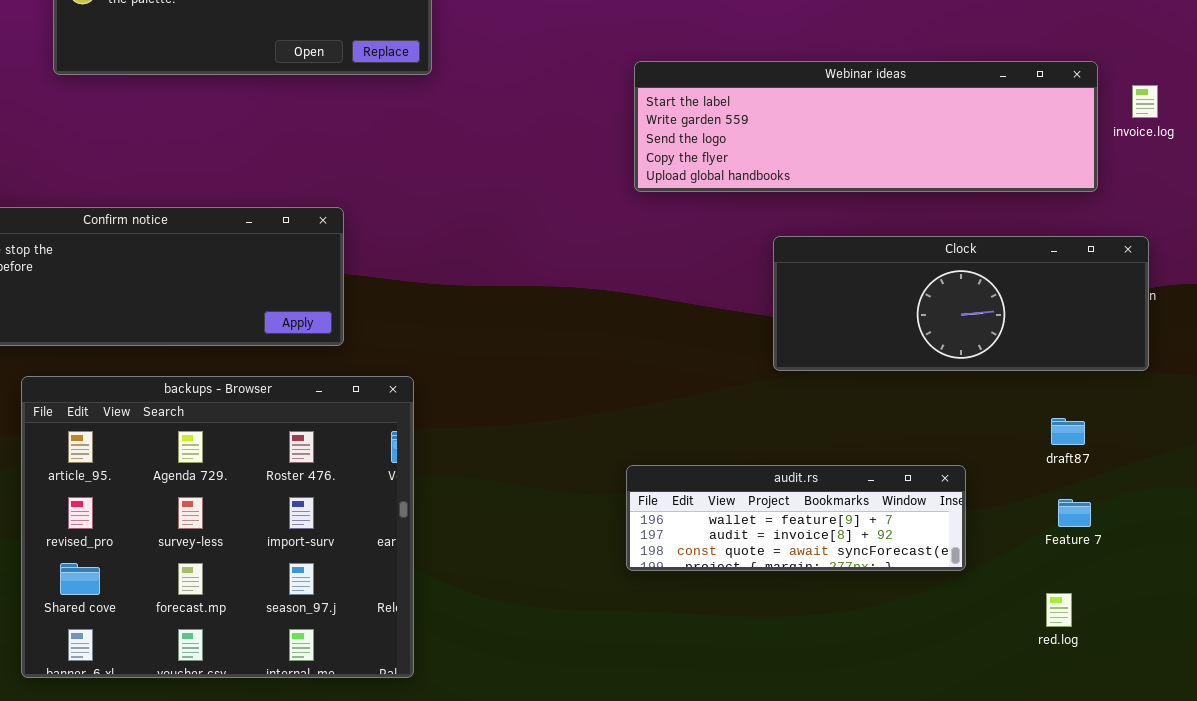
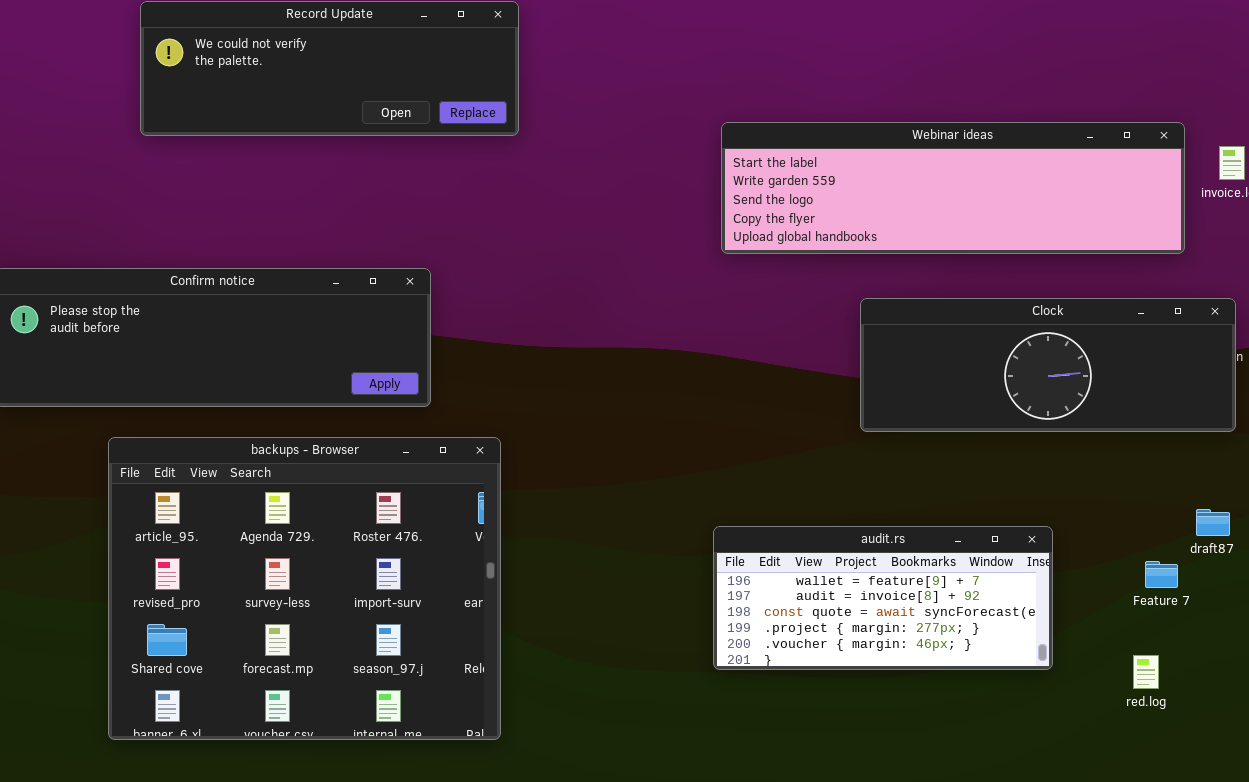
draft87: [1051,418,1085,445] -> [1196,509,1230,536], moved
audit.rs: [626,465,966,571] -> [713,526,1053,670], resized

